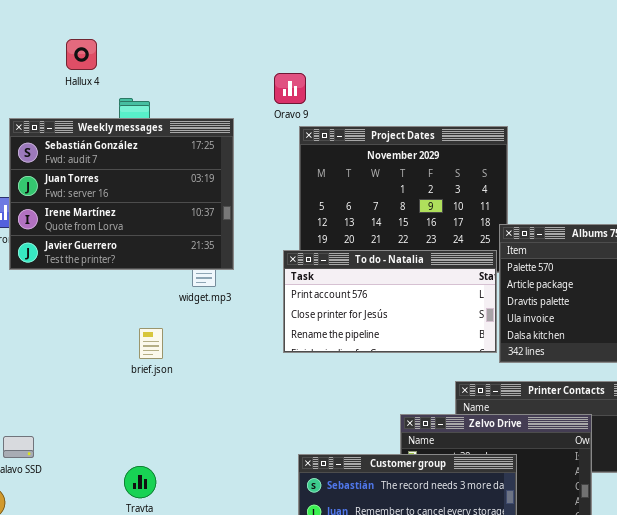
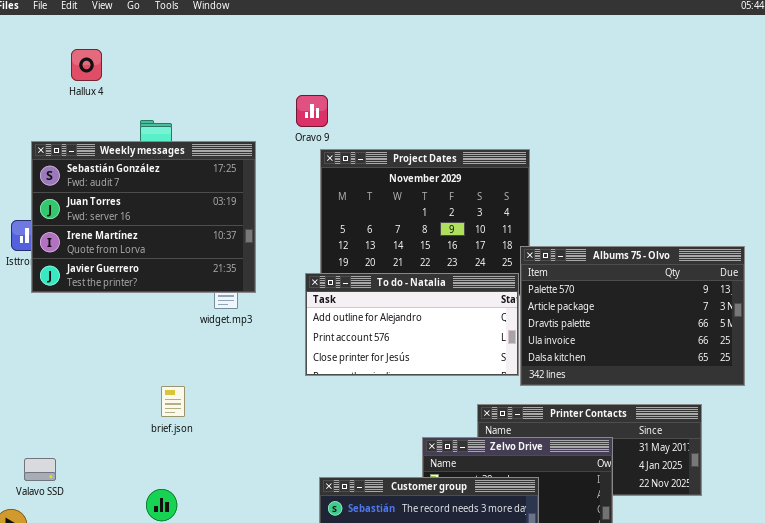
Hallux 4: [66,39,97,70] -> [71,49,102,81], moved
To do - Natalia: [283,250,497,353] -> [305,273,519,376], scrolled up 1 row
brief.json: [139,328,163,359] -> [161,386,185,417], moved

